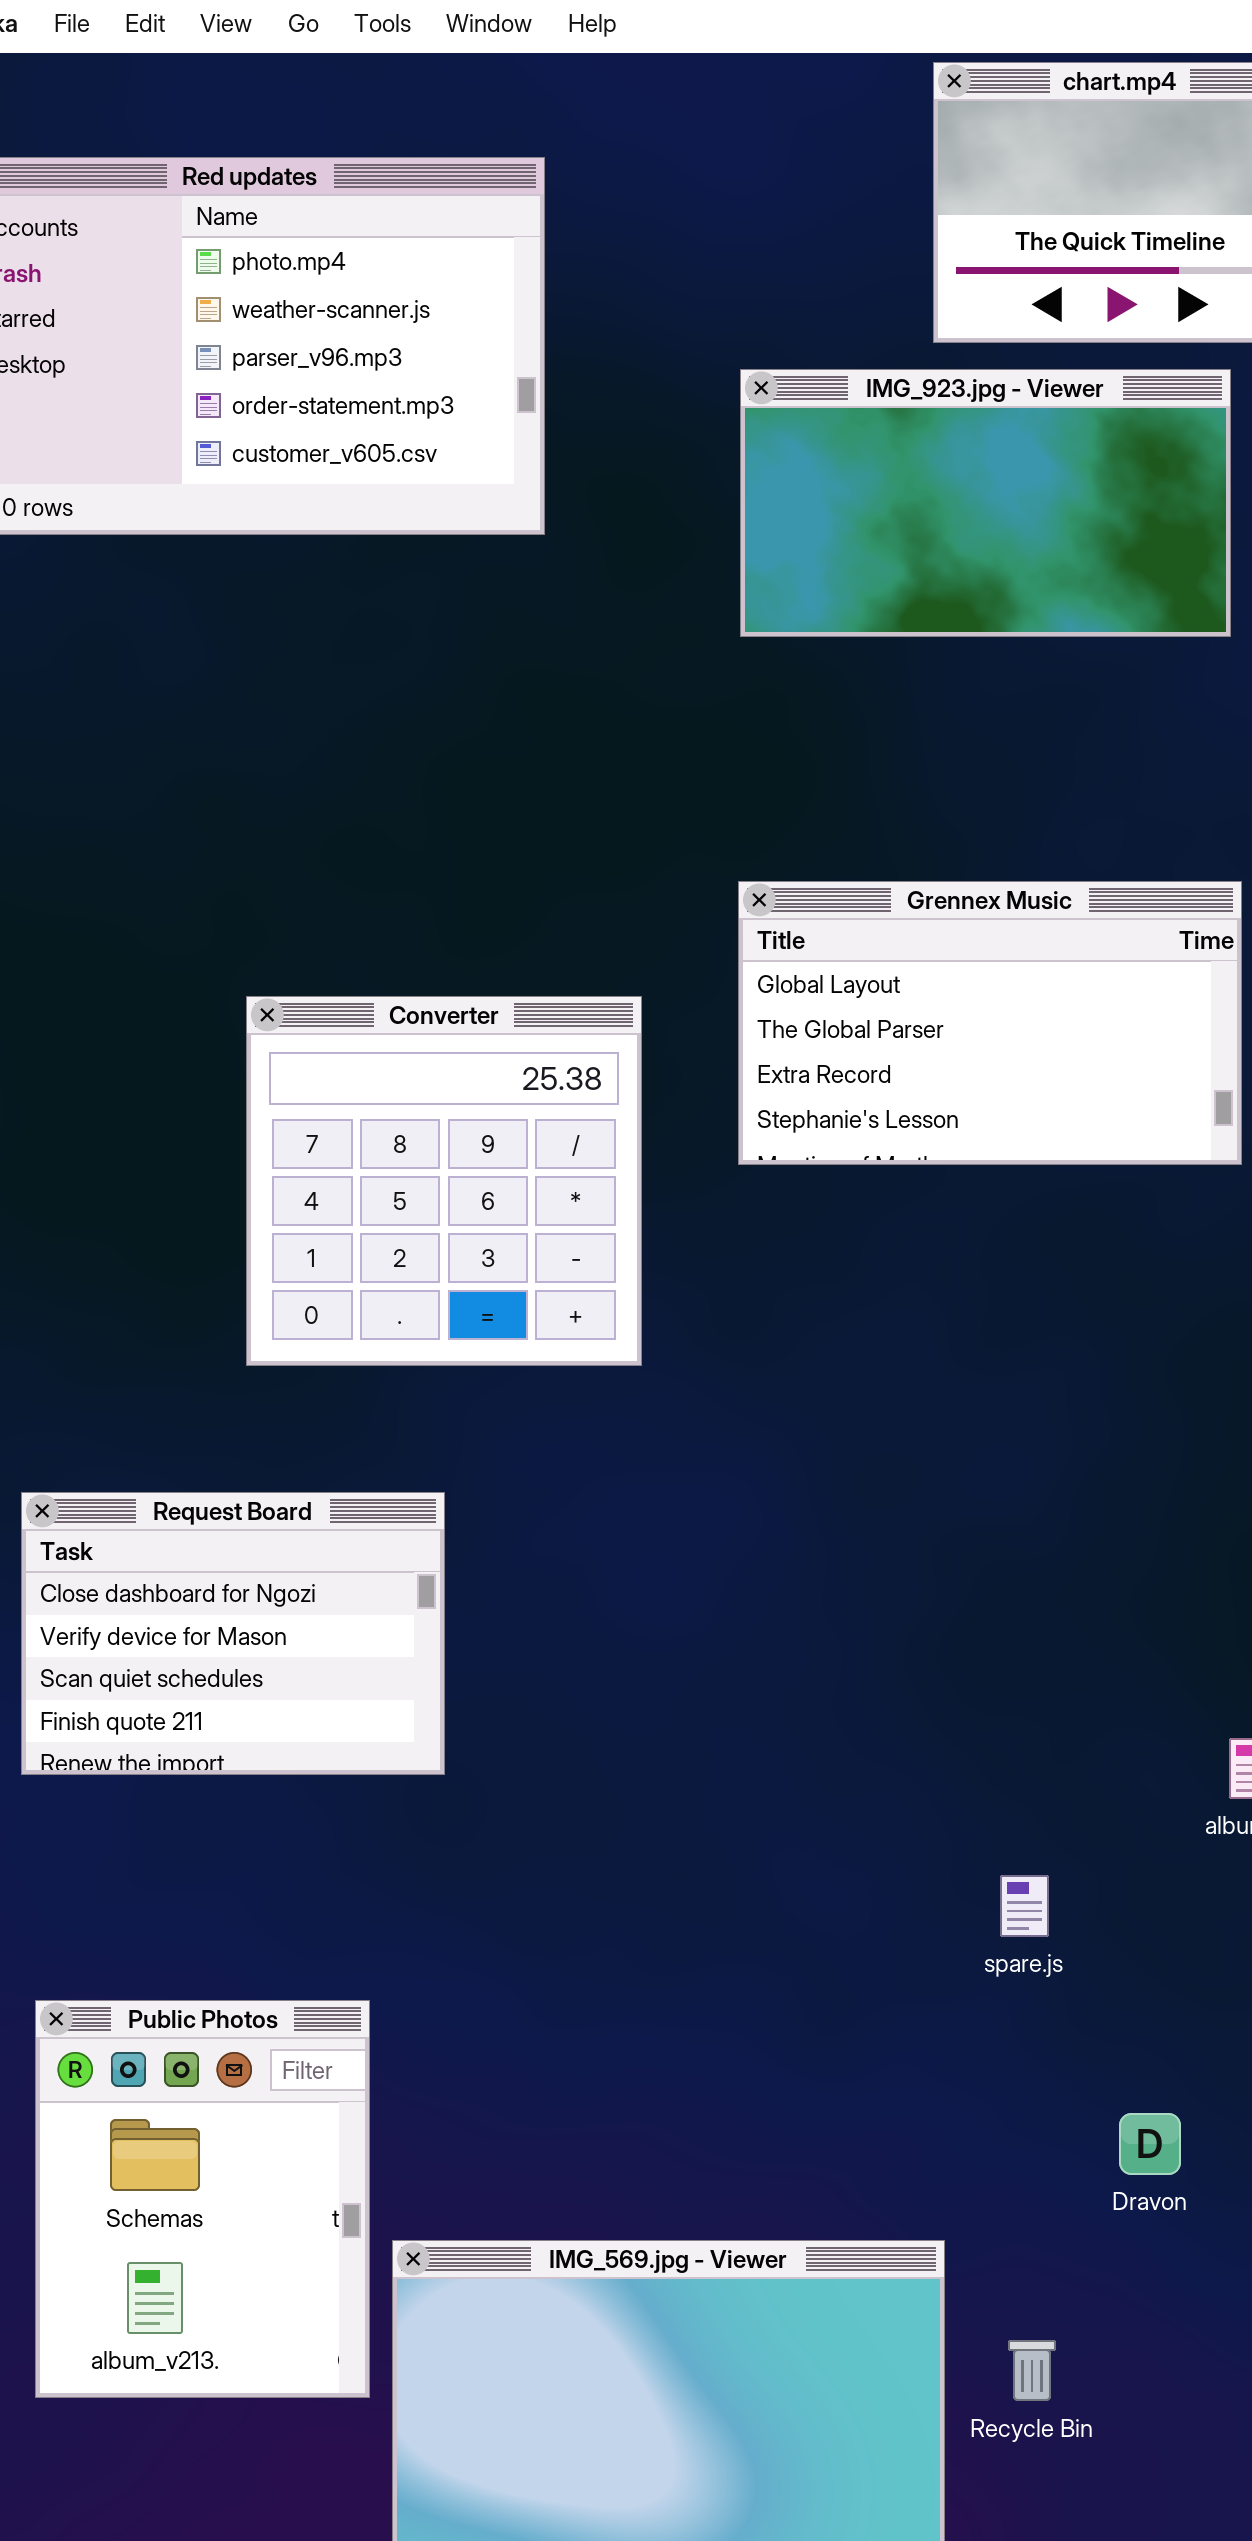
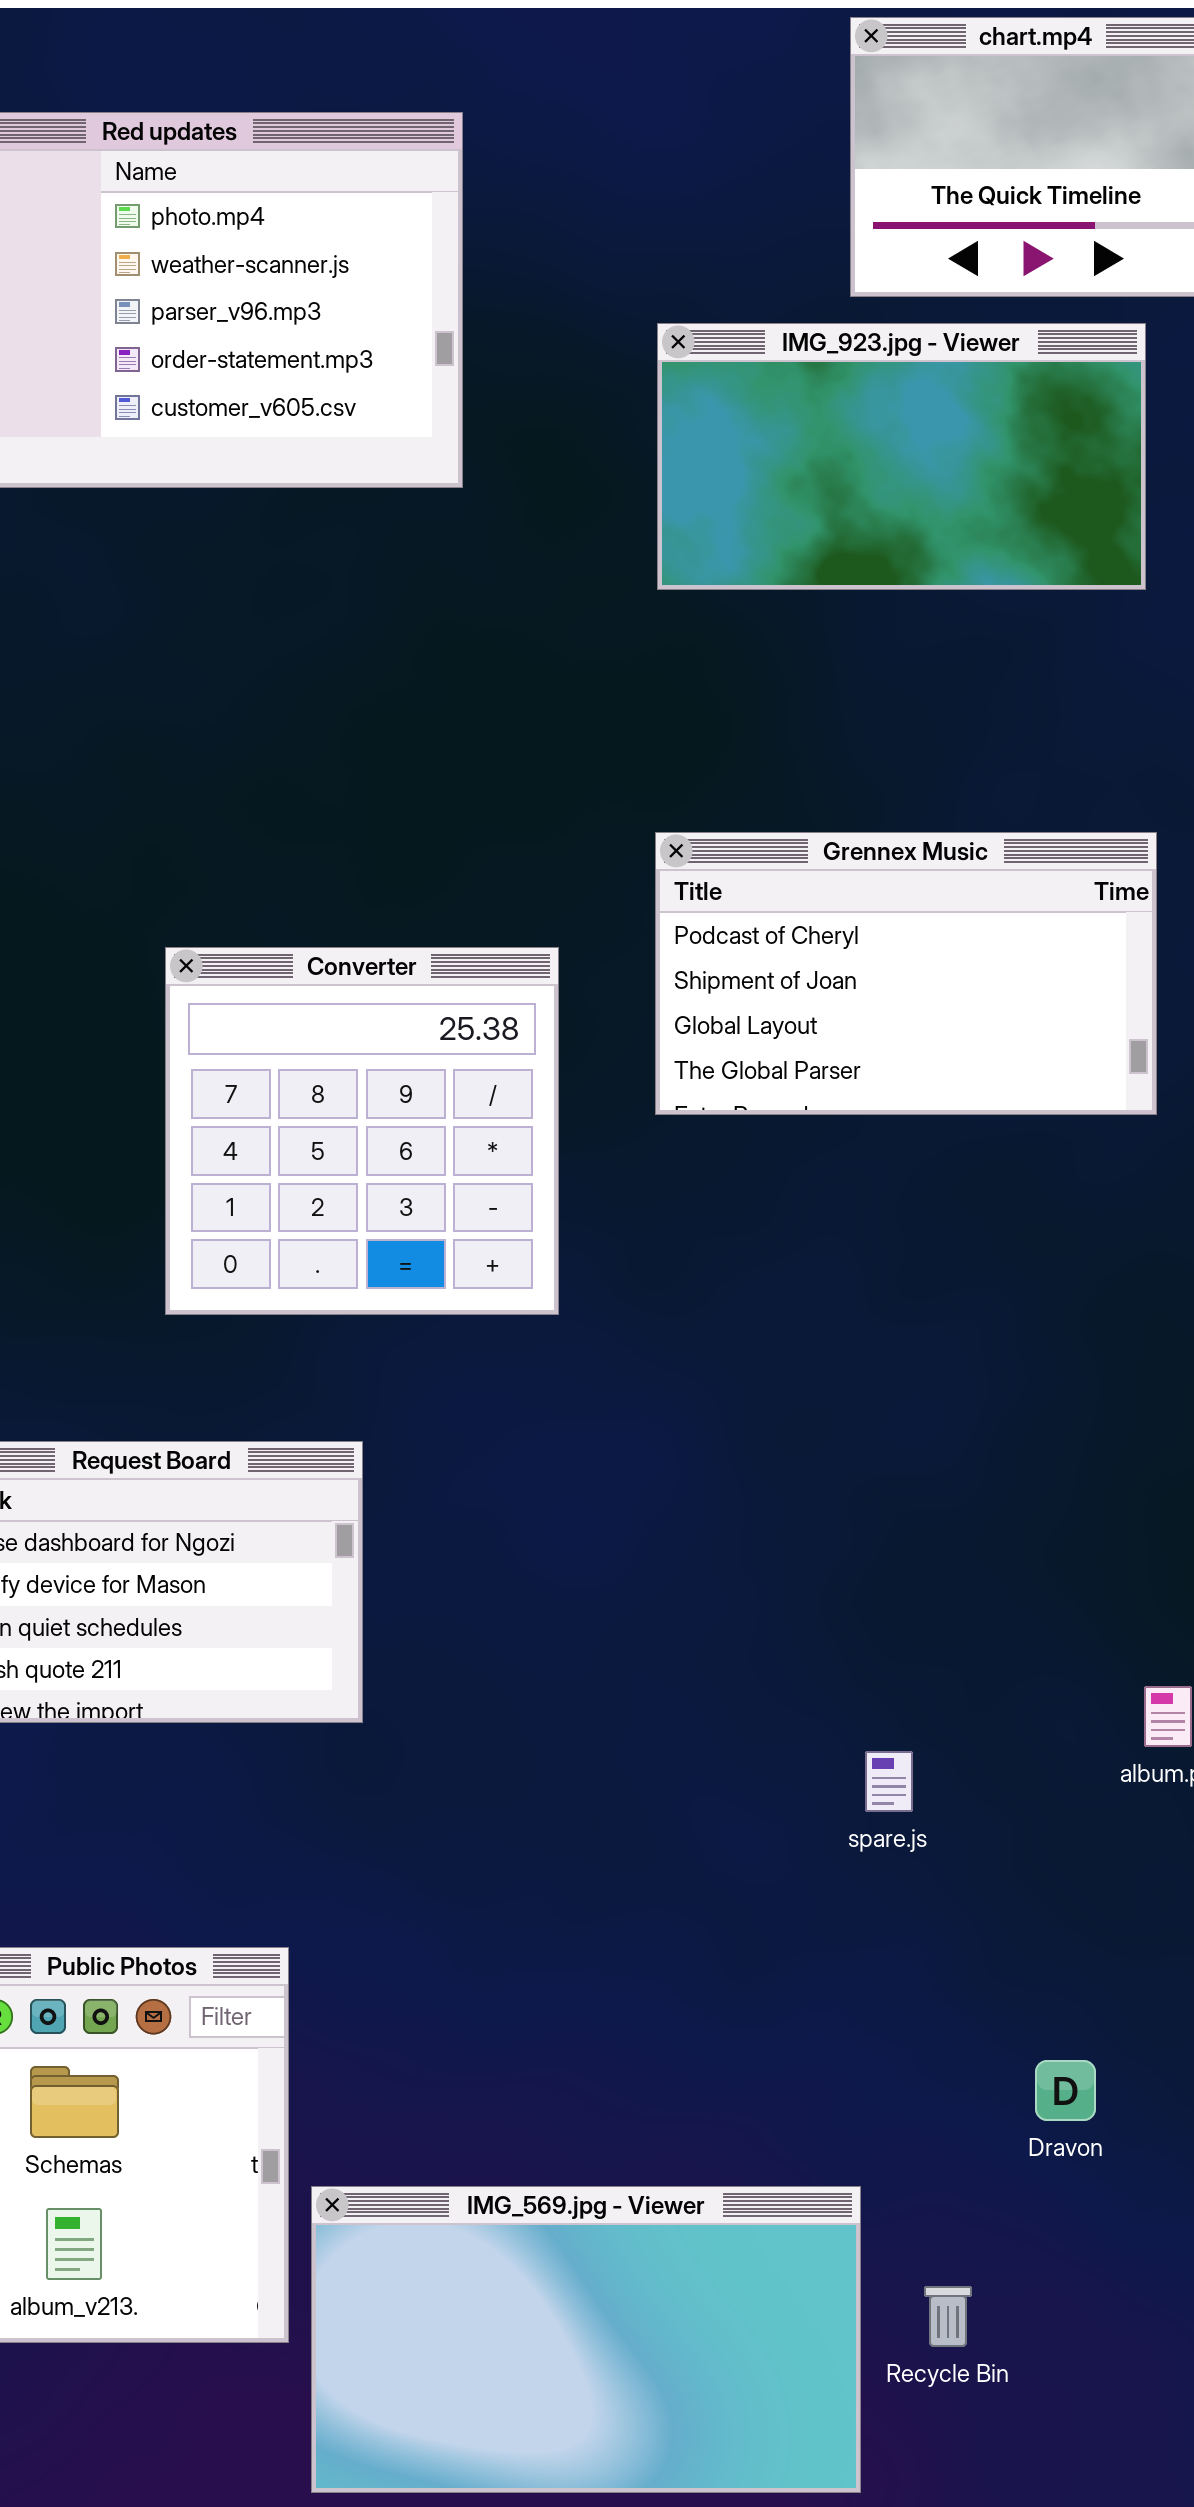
Grennex Music: [738,881,1242,1165] -> [655,832,1157,1115], scrolled up 2 rows
spare.js: [1000,1875,1049,1937] -> [865,1751,913,1812], moved

